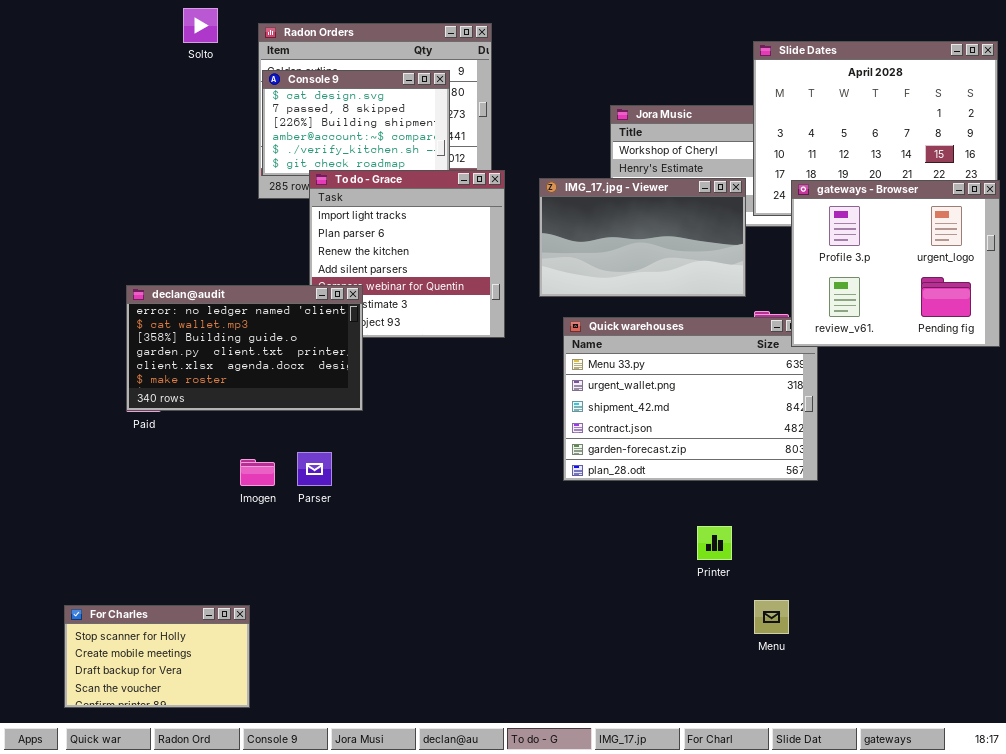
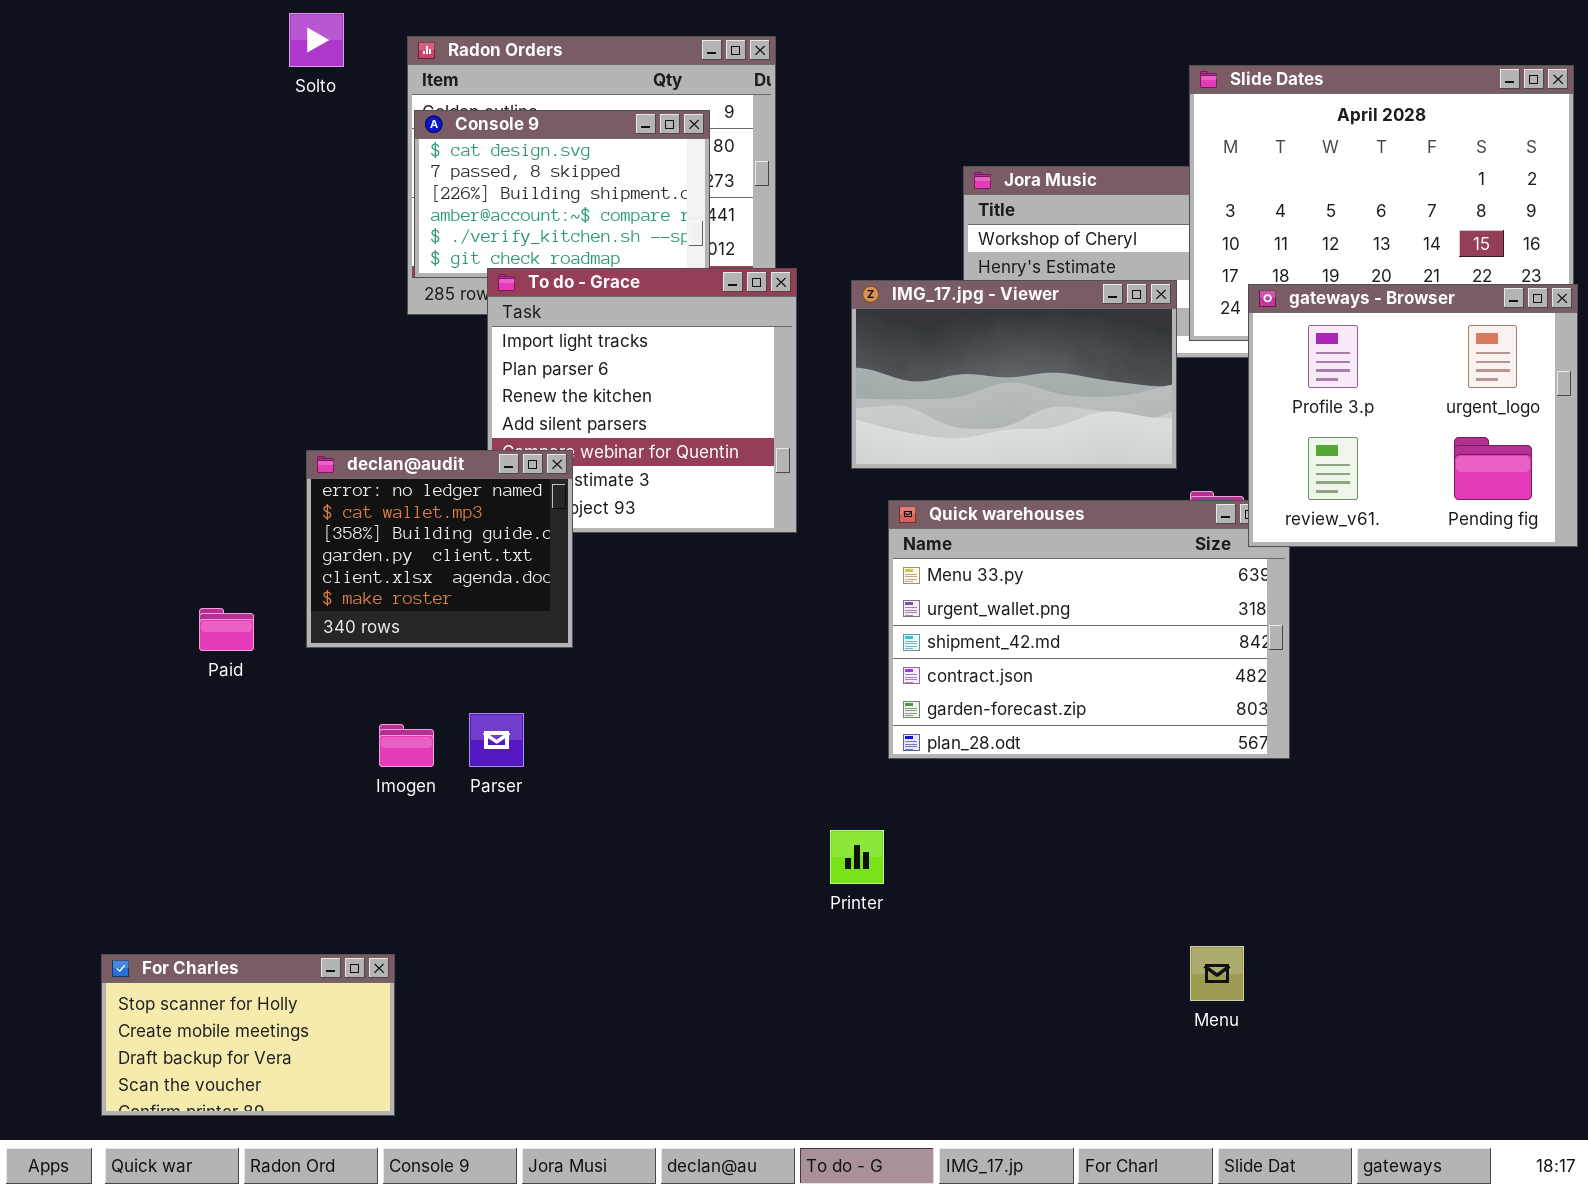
declan@audit: [126,285,363,411] -> [306,450,573,648], resized
Printer: [697,526,732,560] -> [830,830,884,884], moved

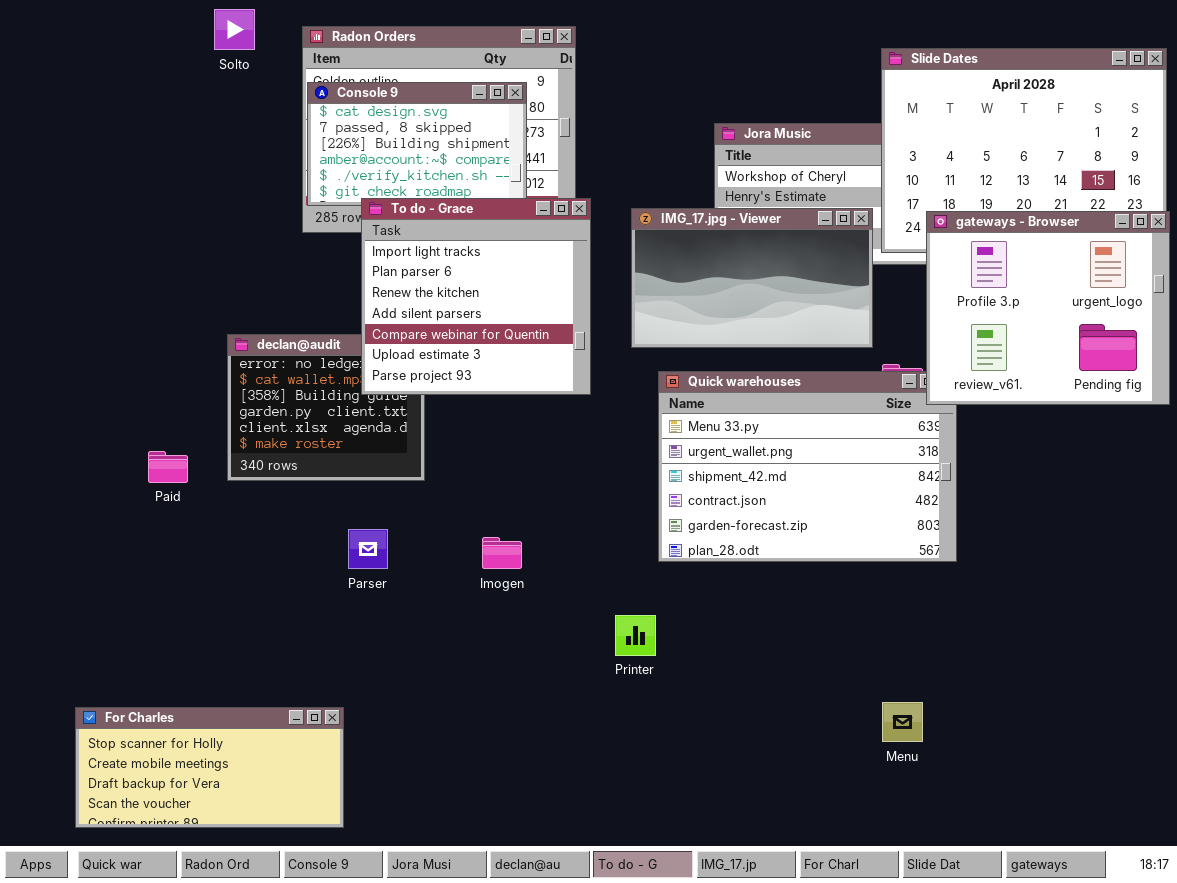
To do - Grace: [487,268,797,533] -> [361,198,591,395], raised
Imogen: [379,724,434,767] -> [482,537,522,569], moved
For Charles: [101,954,395,1116] -> [75,707,344,828], resized

